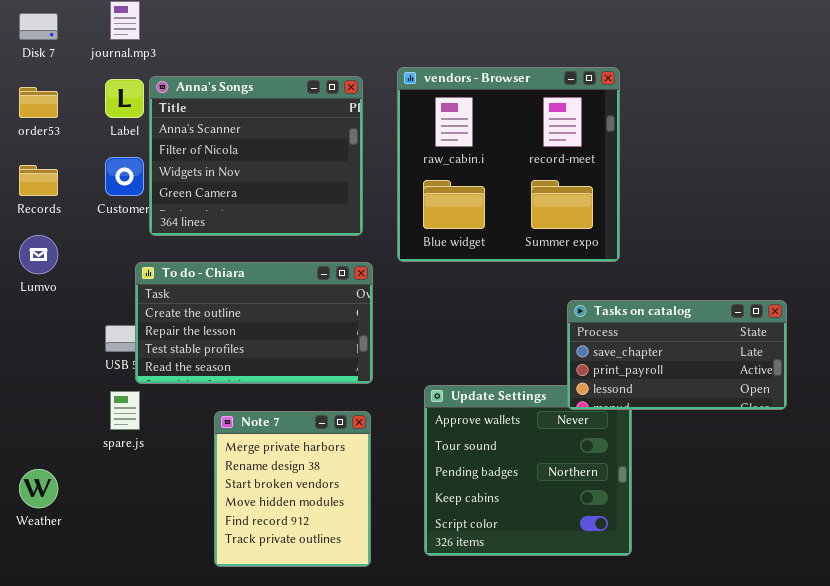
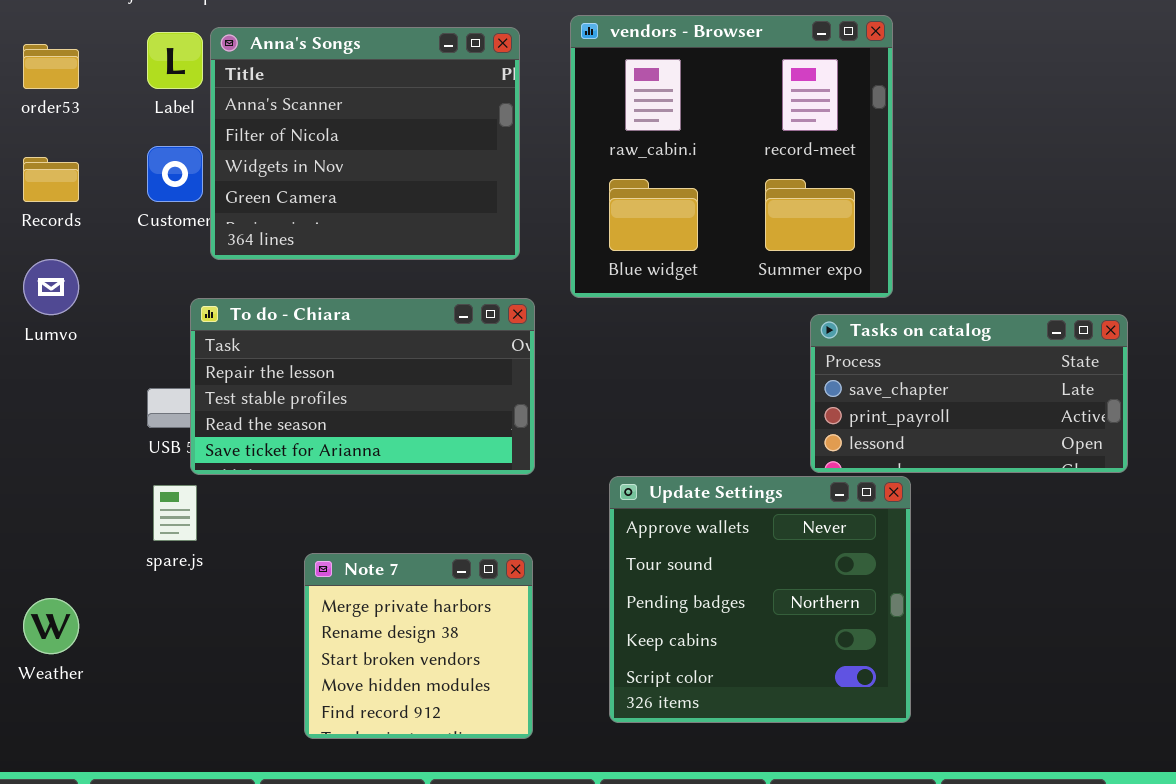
To do - Chiara: [135,262,373,384] -> [190,298,535,475], scrolled down 1 row
Tasks on catalog: [567,300,787,410] -> [810,314,1128,473], moved
Note 7: [214,411,371,567] -> [304,553,533,739], resized

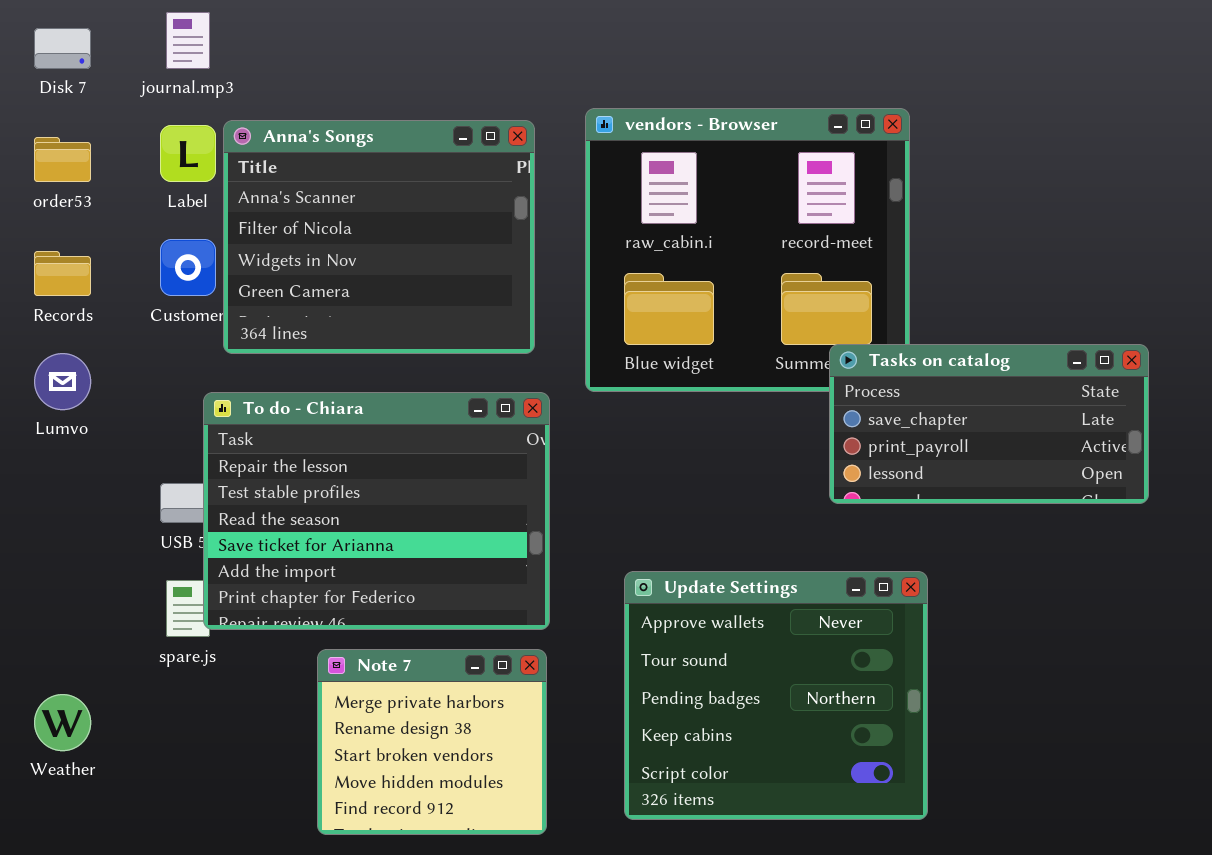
To do - Chiara: [190,298,535,475] -> [203,392,550,630], resized
Tasks on catalog: [810,314,1128,473] -> [829,344,1149,504], moved

